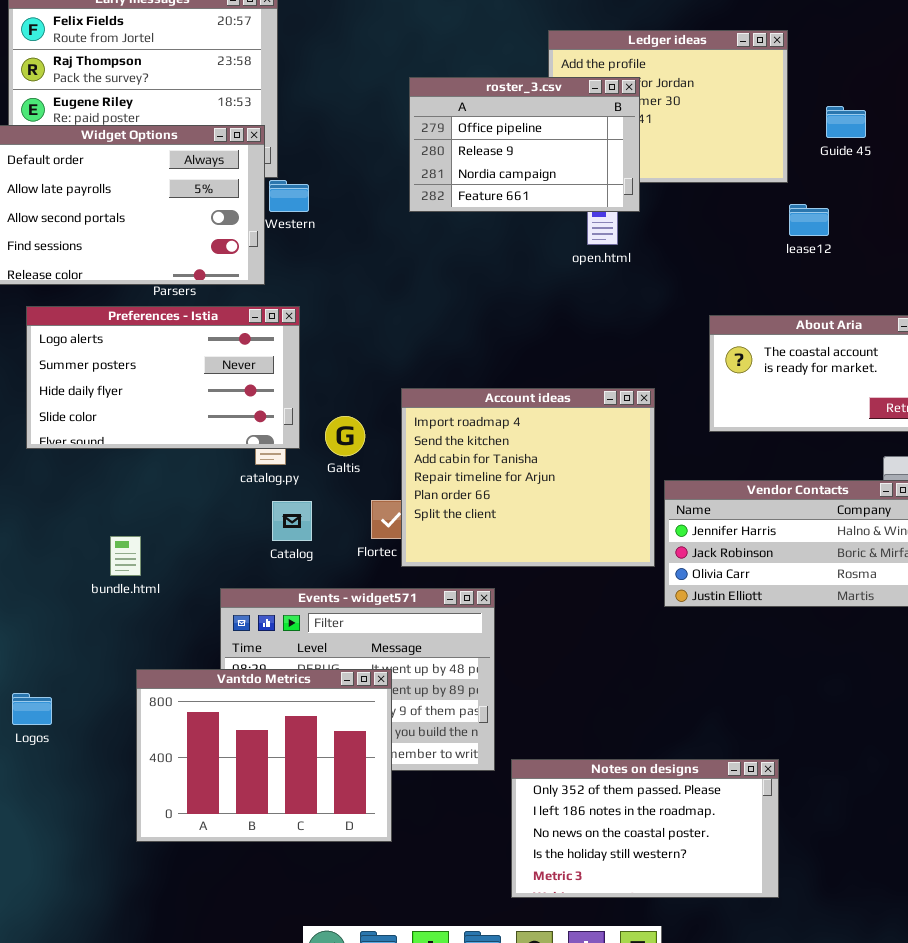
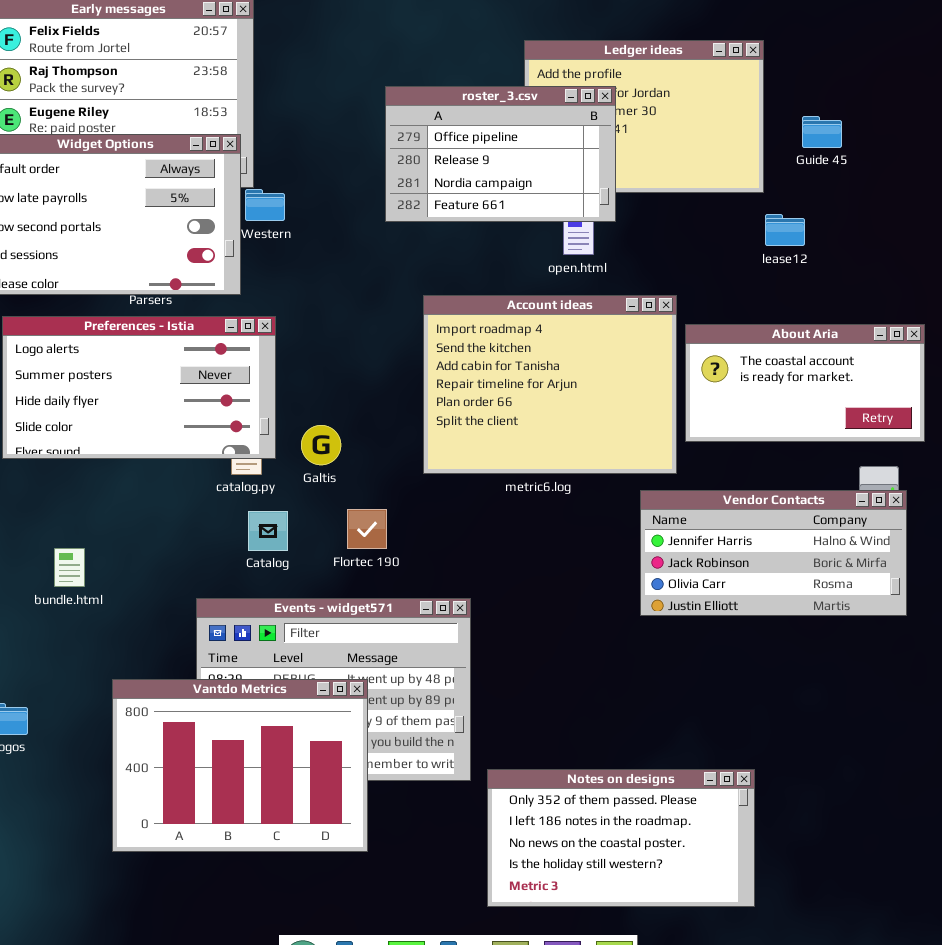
Account ideas: [401,388,655,567] -> [423,295,677,474], moved
bundle.html: [110,536,141,576] -> [54,548,85,587], moved

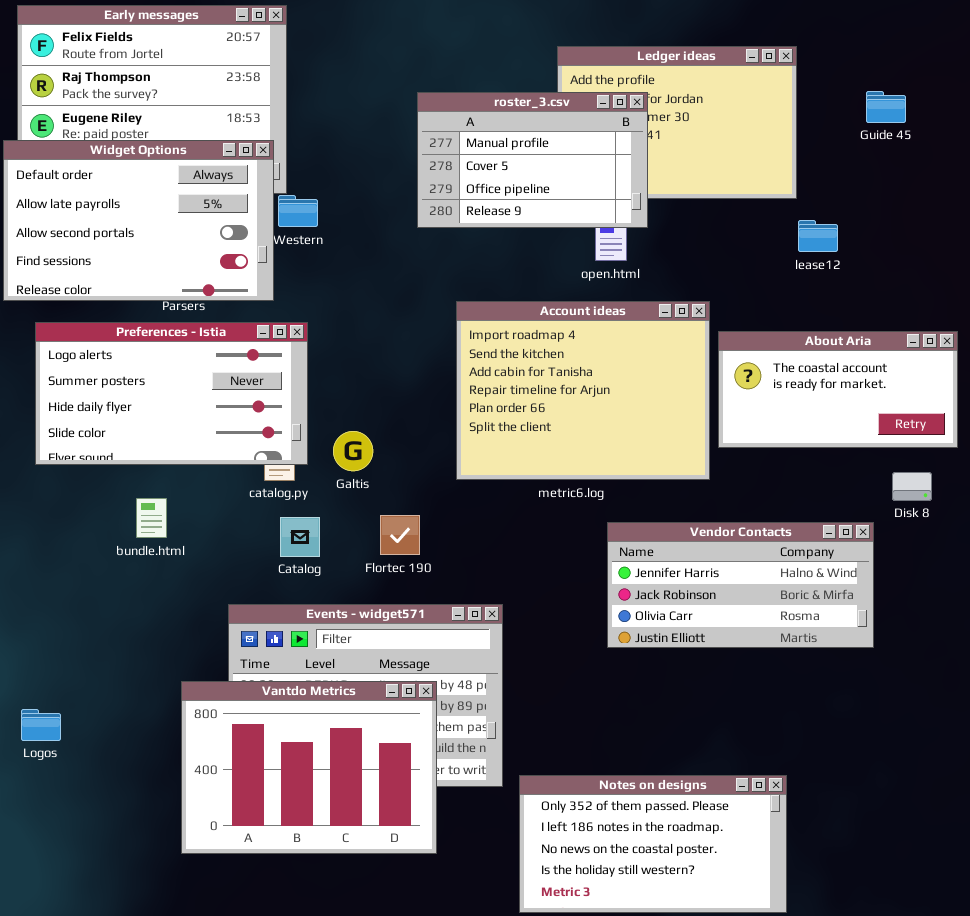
roster_3.csv: [385,86,616,222] -> [417,92,648,228], scrolled up 2 rows
Guide 45: [802,116,842,148] -> [866,91,906,123], moved
Vendor Contacts: [640,490,907,616] -> [607,522,874,648], moved
bundle.html: [54,548,85,587] -> [136,498,167,538], moved
Vantdo Metrics: [112,679,368,852] -> [181,681,437,854], moved

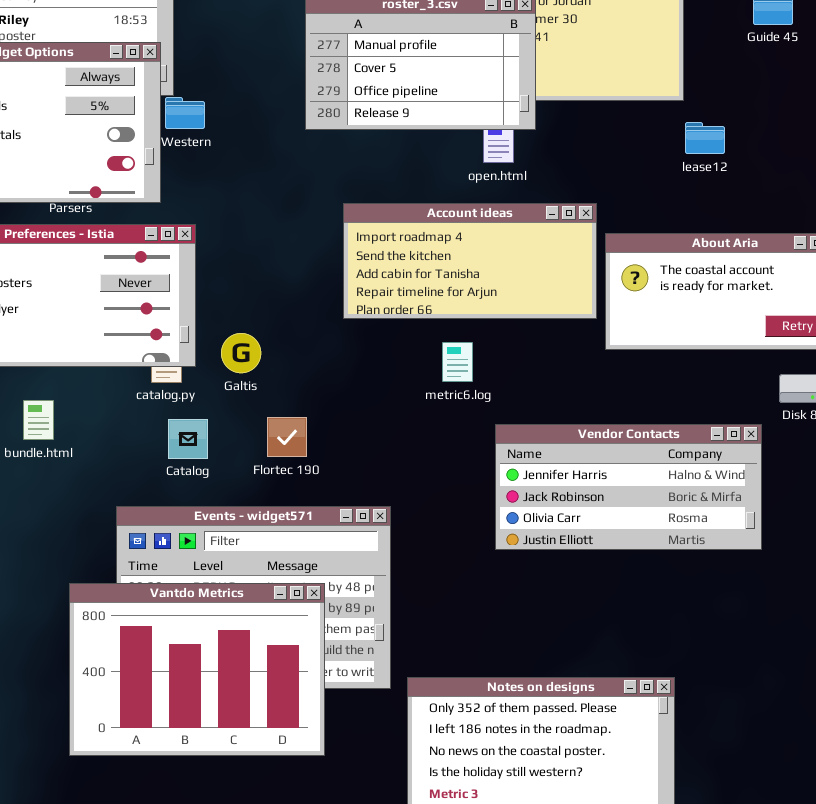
Account ideas: [456,301,710,480] -> [343,203,597,319], resized

